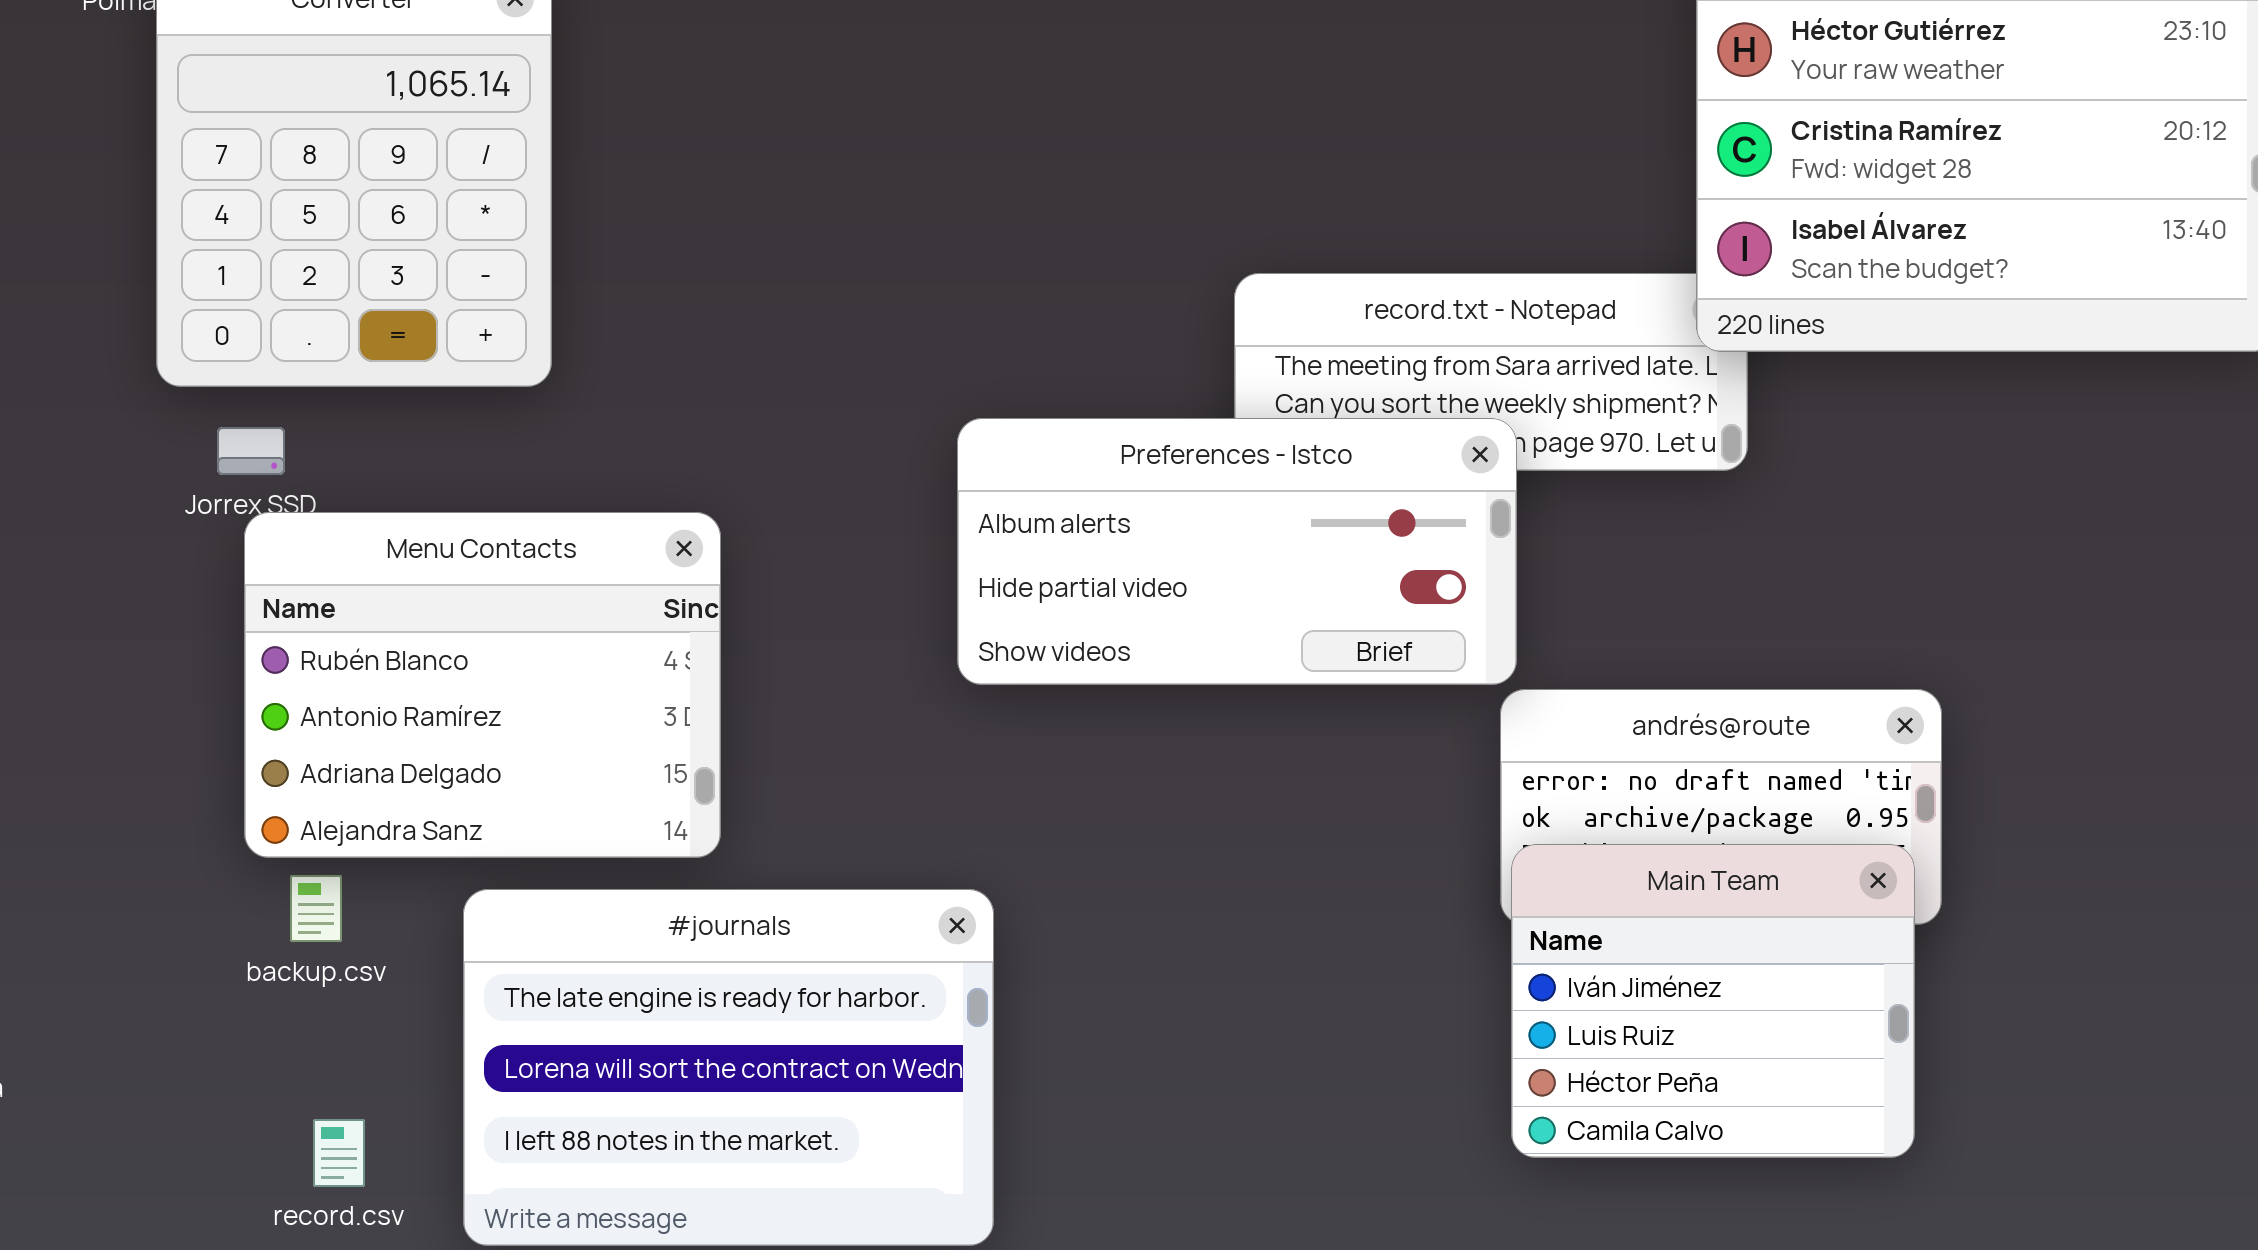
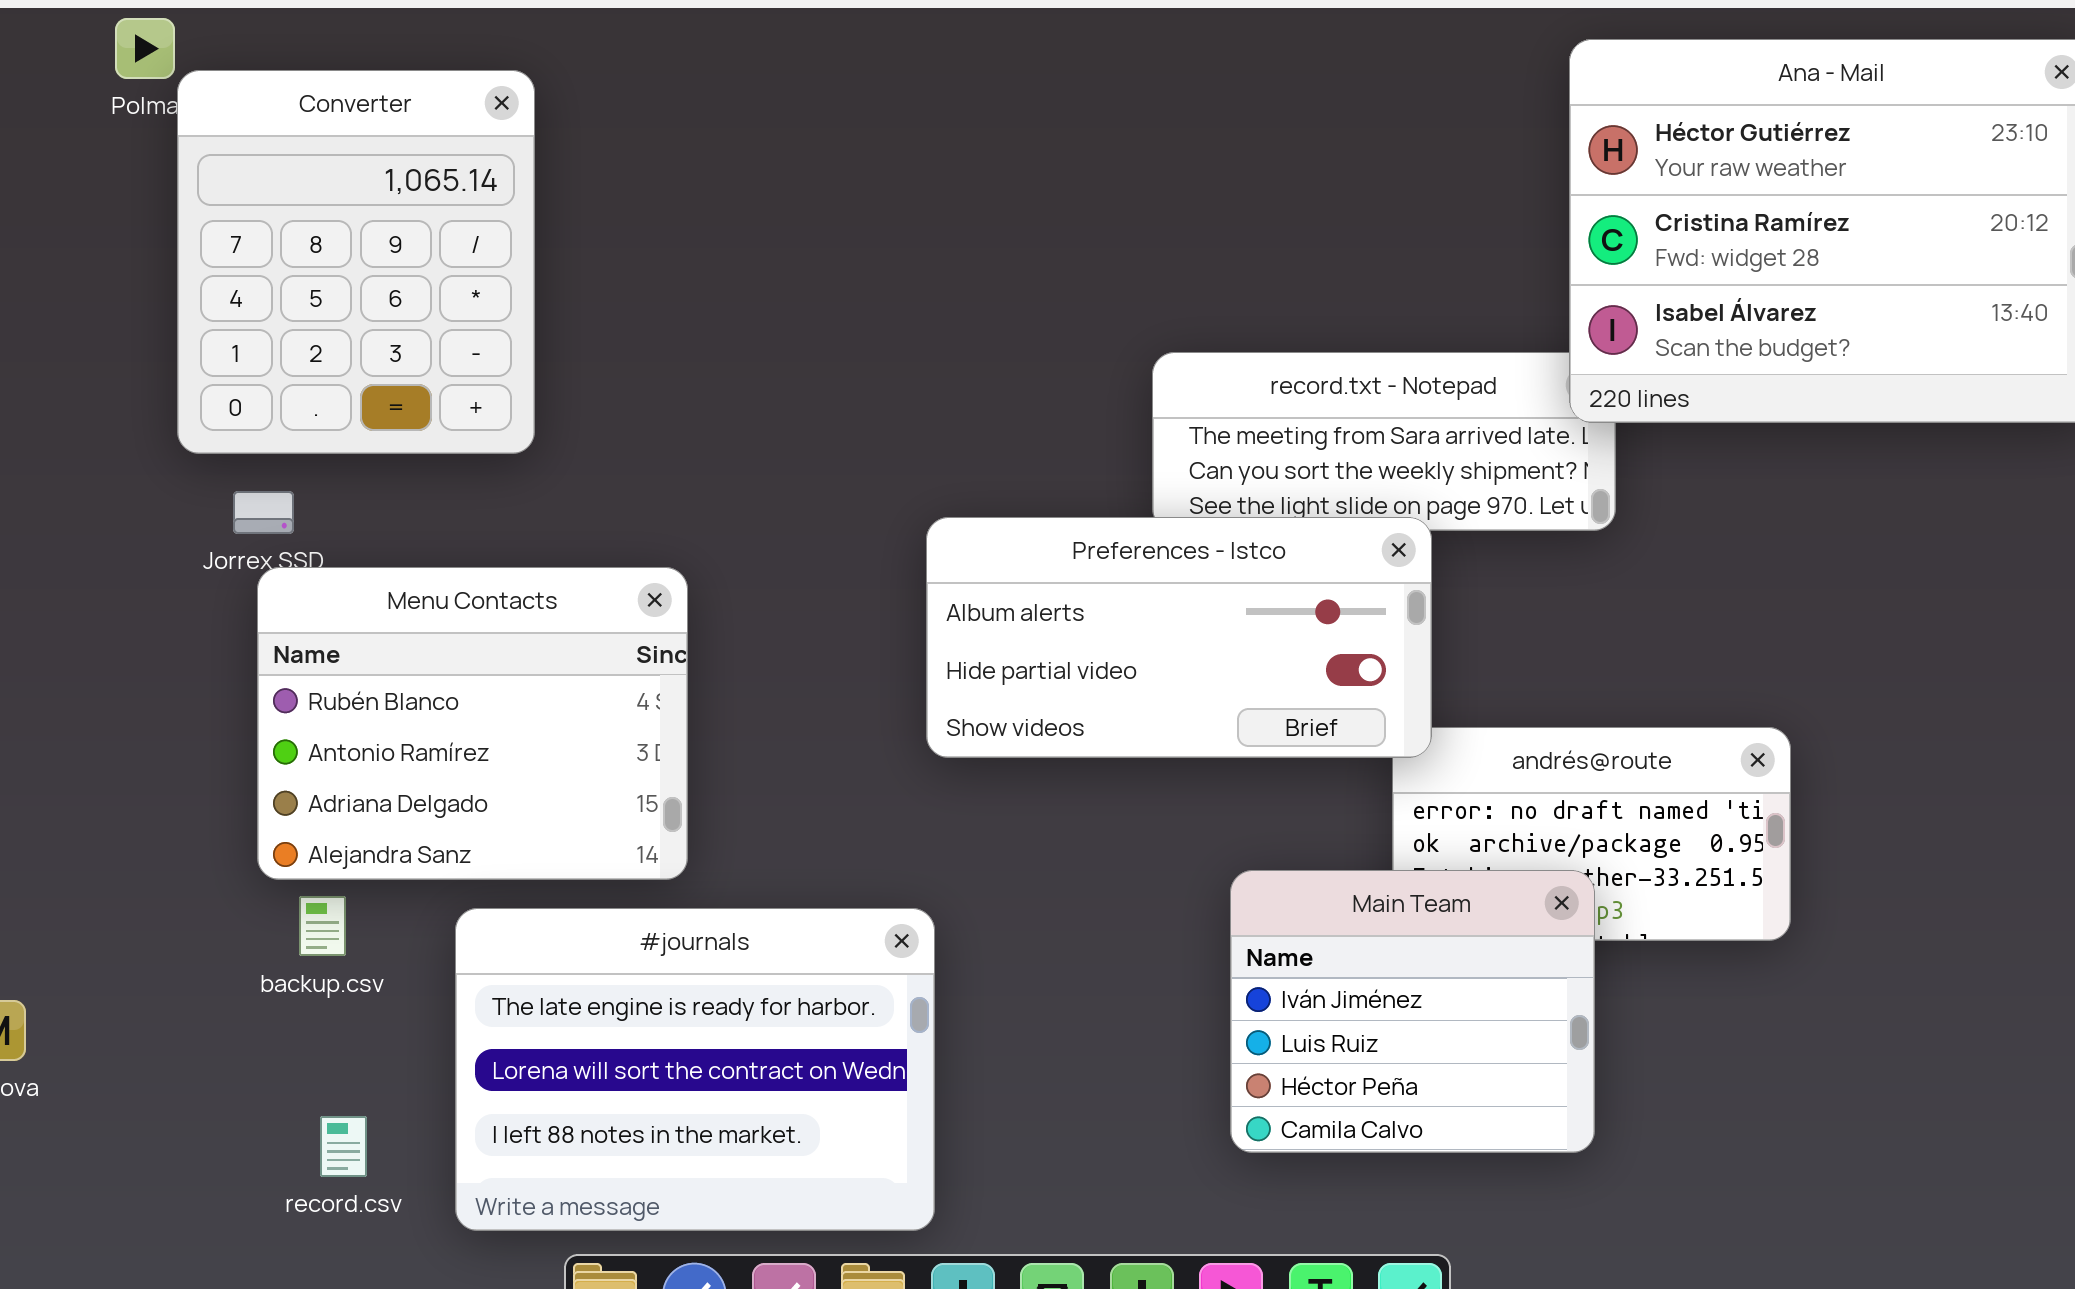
Preferences - Istco: [957,418,1517,685] -> [926,517,1432,758], moved
Main Team: [1511,844,1915,1158] -> [1230,870,1595,1153], moved

